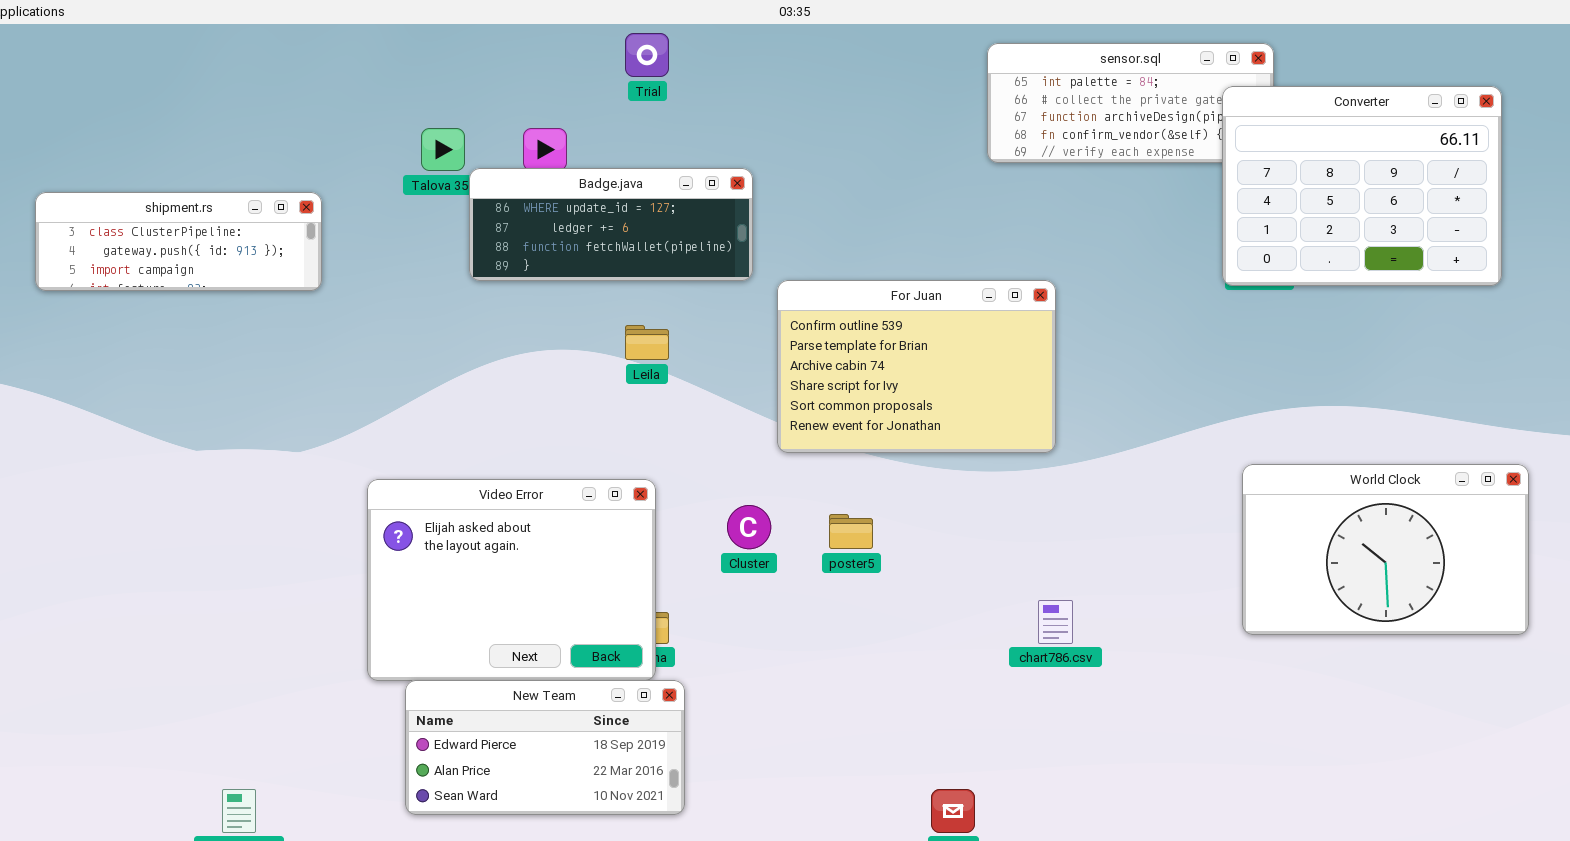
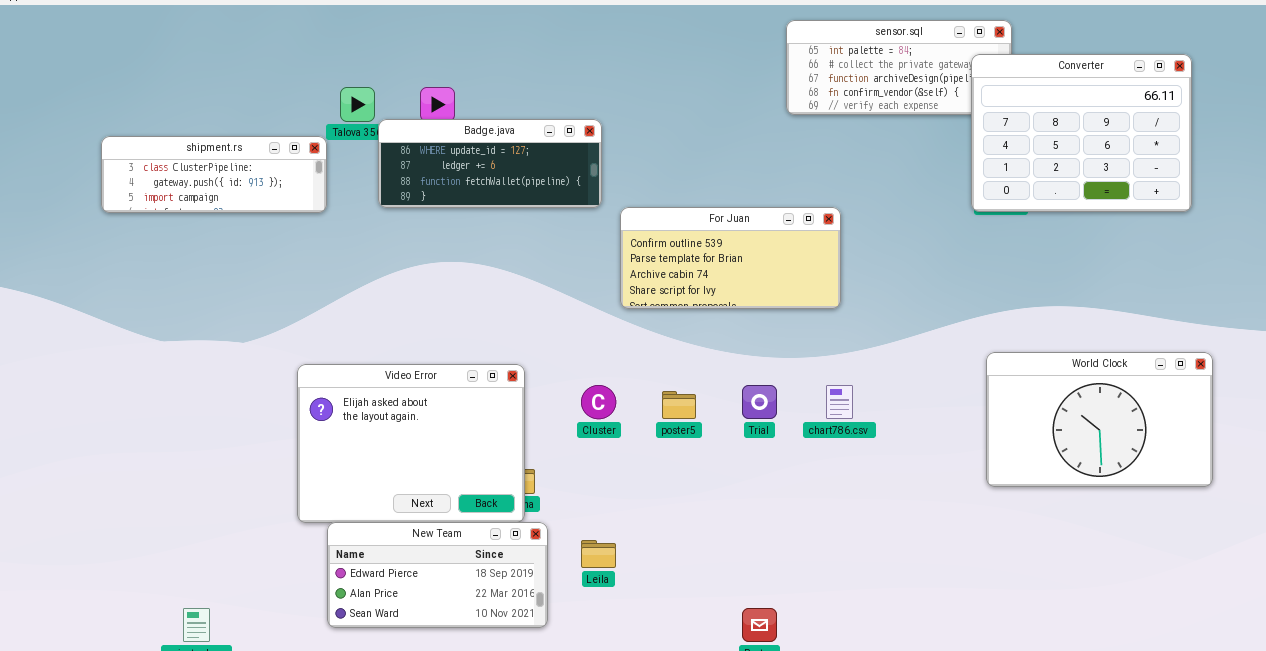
Trial: [625,33,669,77] -> [742,385,777,419], moved
shipment.rs: [35,192,322,291] -> [101,136,327,213], moved
For Juan: [777,280,1056,453] -> [620,207,841,309], resized
Leila: [625,325,669,360] -> [581,540,616,568], moved
chart786.csv: [1038,600,1073,644] -> [826,385,853,419], moved

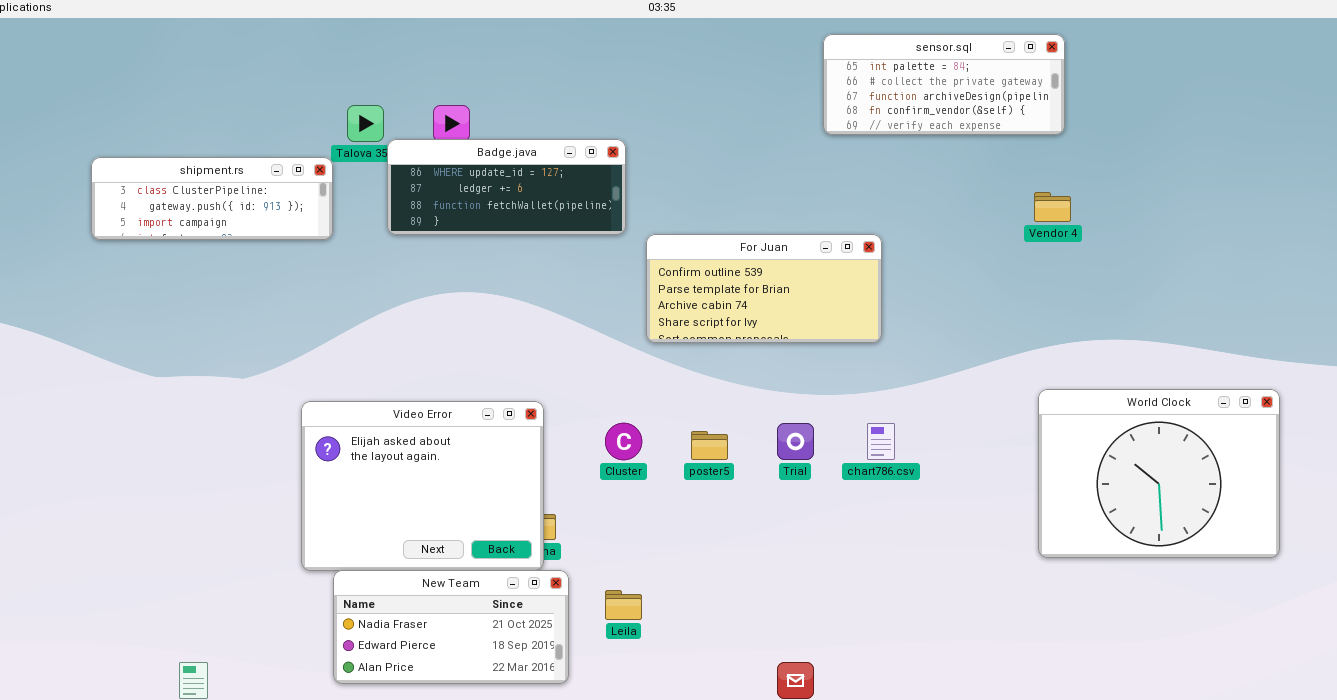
Converter: [971,54,1192,212] -> none, closed
World Clock: [986,352,1213,487] -> [1038,389,1280,558], resized
New Team: [327,522,548,628] -> [333,570,569,684], scrolled up 1 row

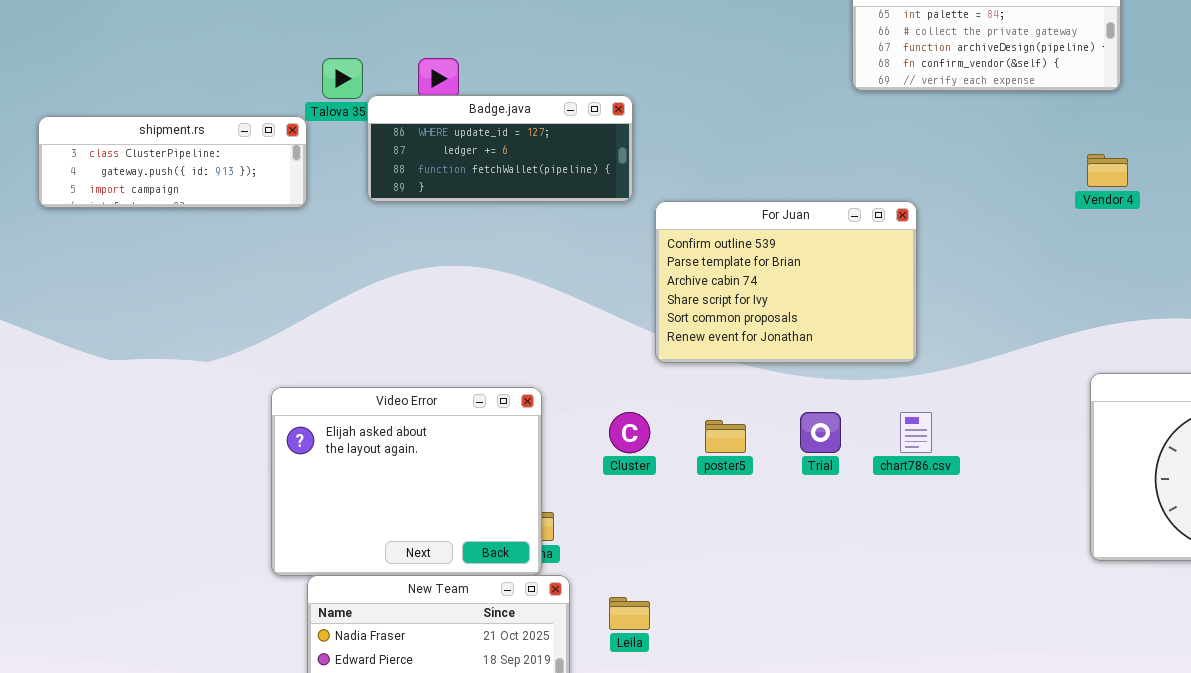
For Juan: [646,234,882,343] -> [655,201,917,363], resized

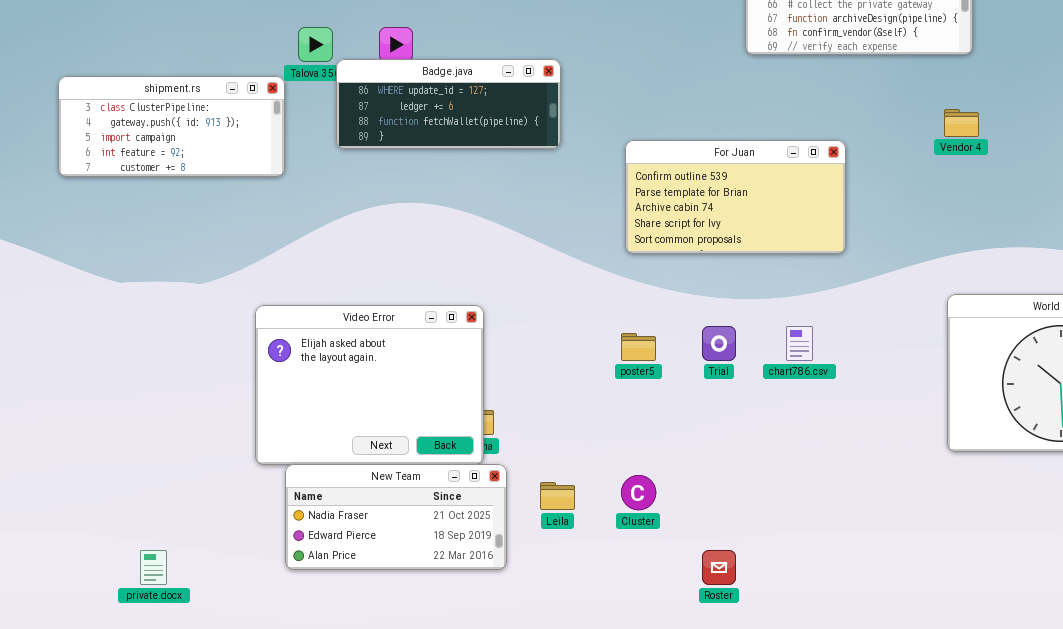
shipment.rs: [38,116,307,208] -> [58,76,285,177], resized
For Juan: [655,201,917,363] -> [625,140,846,254], moved, resized
Cluster: [609,412,650,453] -> [621,475,656,510], moved

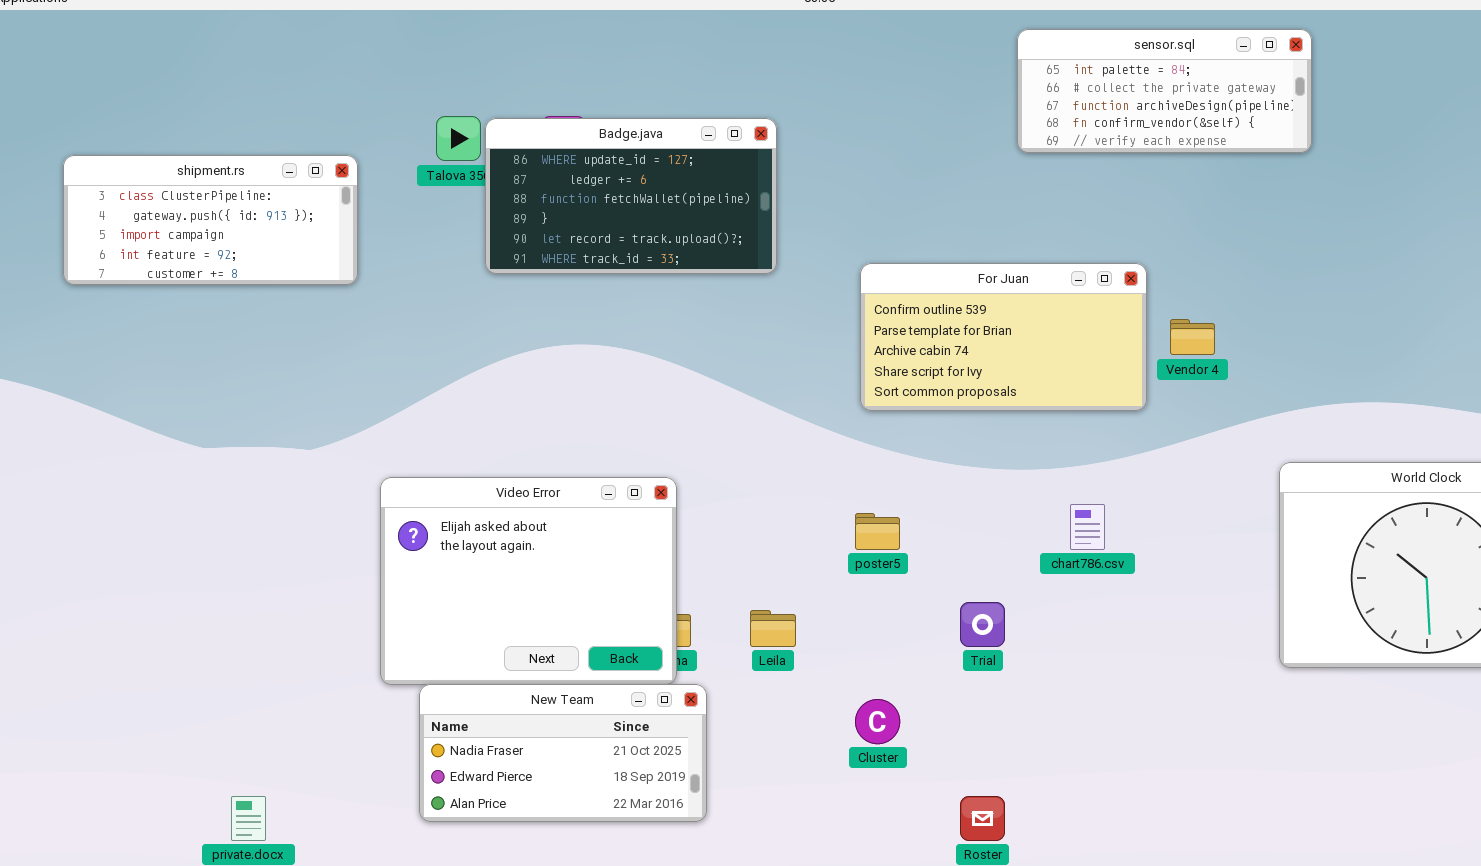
Badge.java: [336,59,561,149] -> [485,118,777,274], resized
shipment.rs: [58,76,285,177] -> [63,155,358,285], moved
Vendor 4: [944,109,979,137] -> [1170,319,1215,355], moved
Trial: [702,326,736,361] -> [960,602,1005,647], moved
Leila: [540,482,575,510] -> [750,610,796,647], moved

